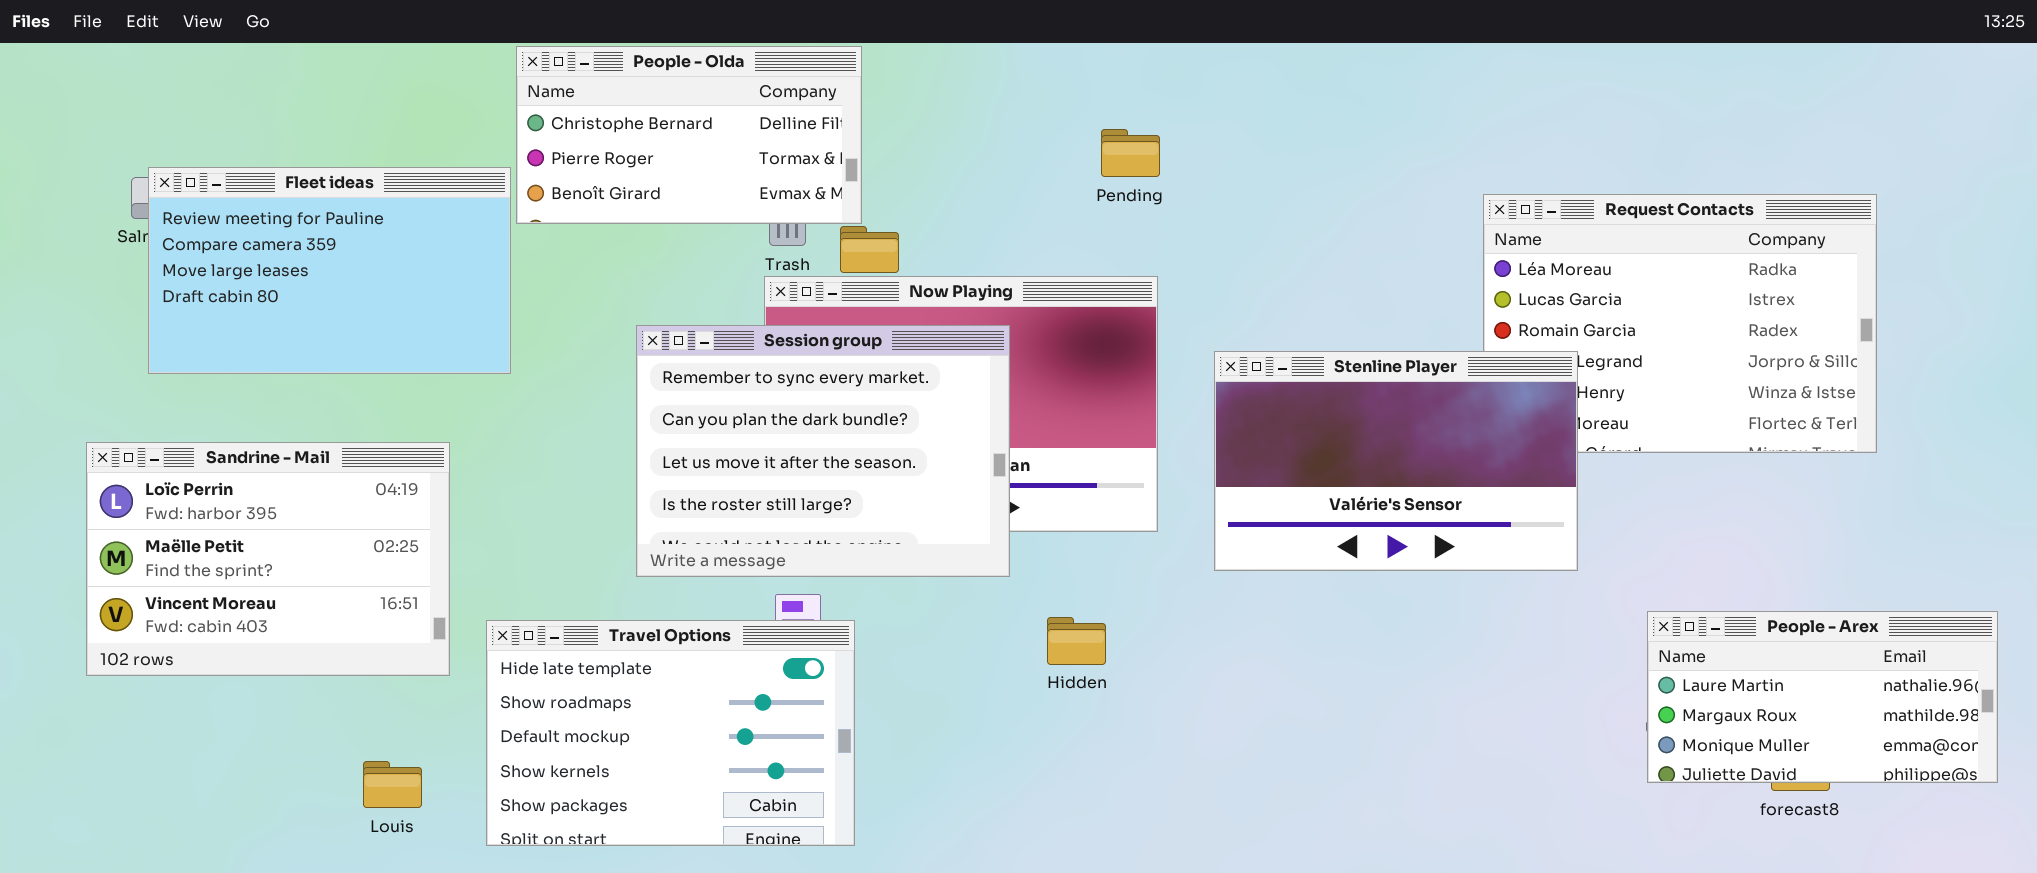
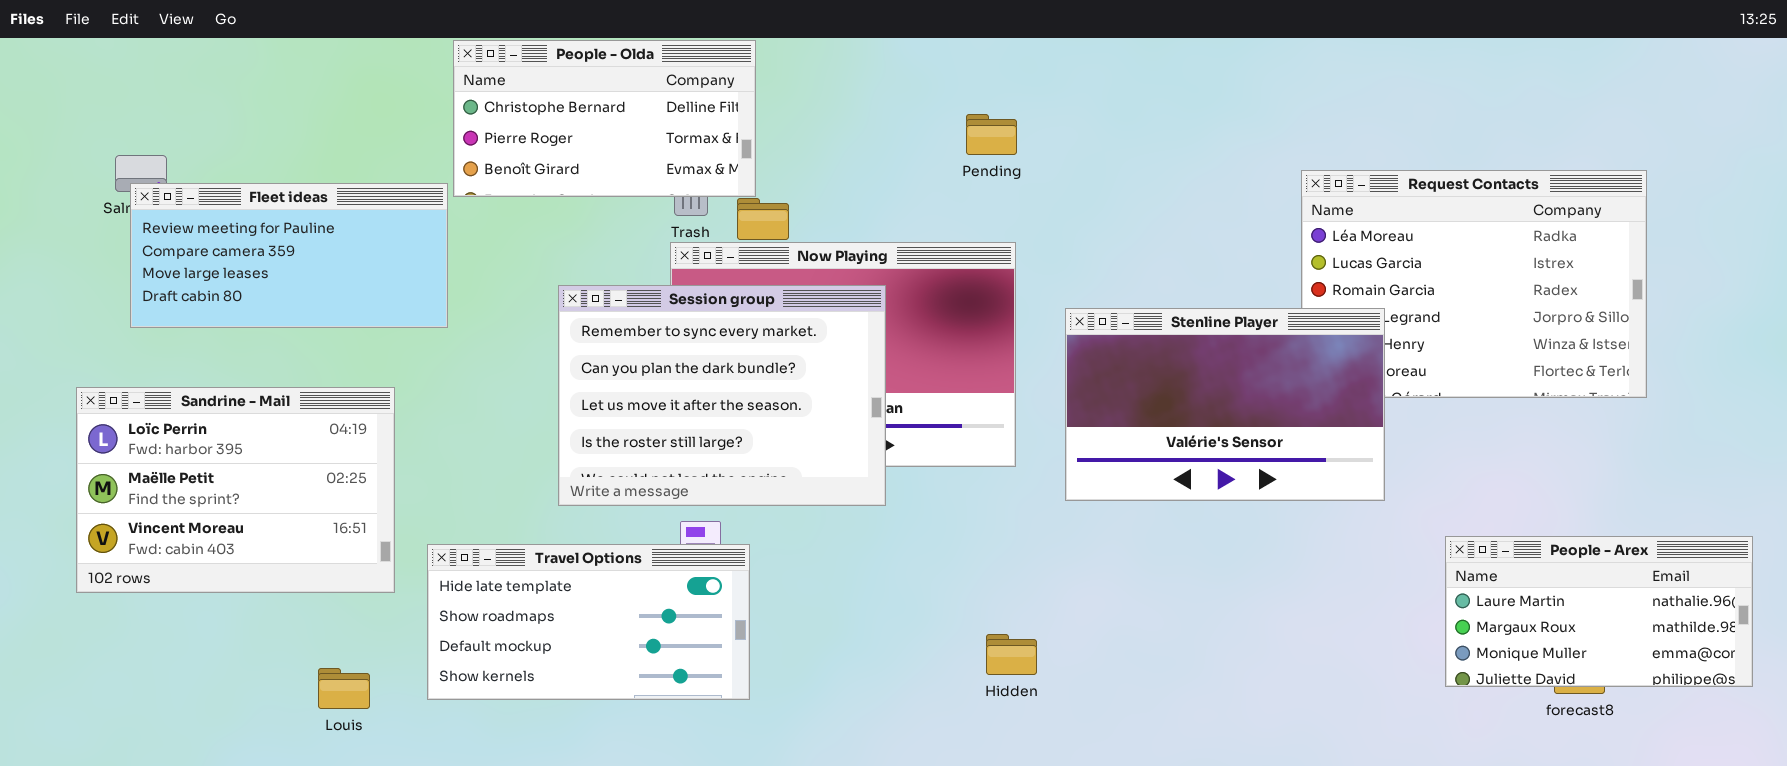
Fleet ideas: [148,167,511,374] -> [130,183,448,328], resized
Hidden: [1047,617,1106,665] -> [986,634,1037,675], moved
Travel Options: [486,620,855,846] -> [427,544,750,700], resized

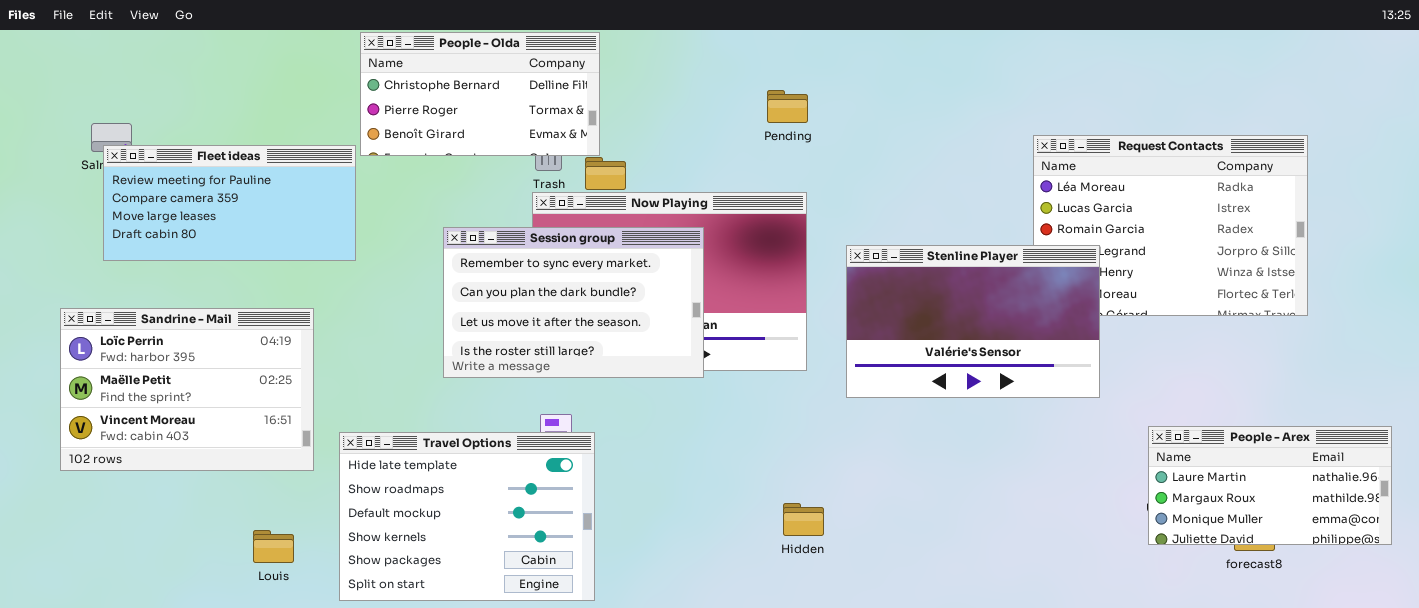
Session group: [558,285,886,506] -> [443,227,704,378], resized
Travel Options: [427,544,750,700] -> [339,432,595,601], resized

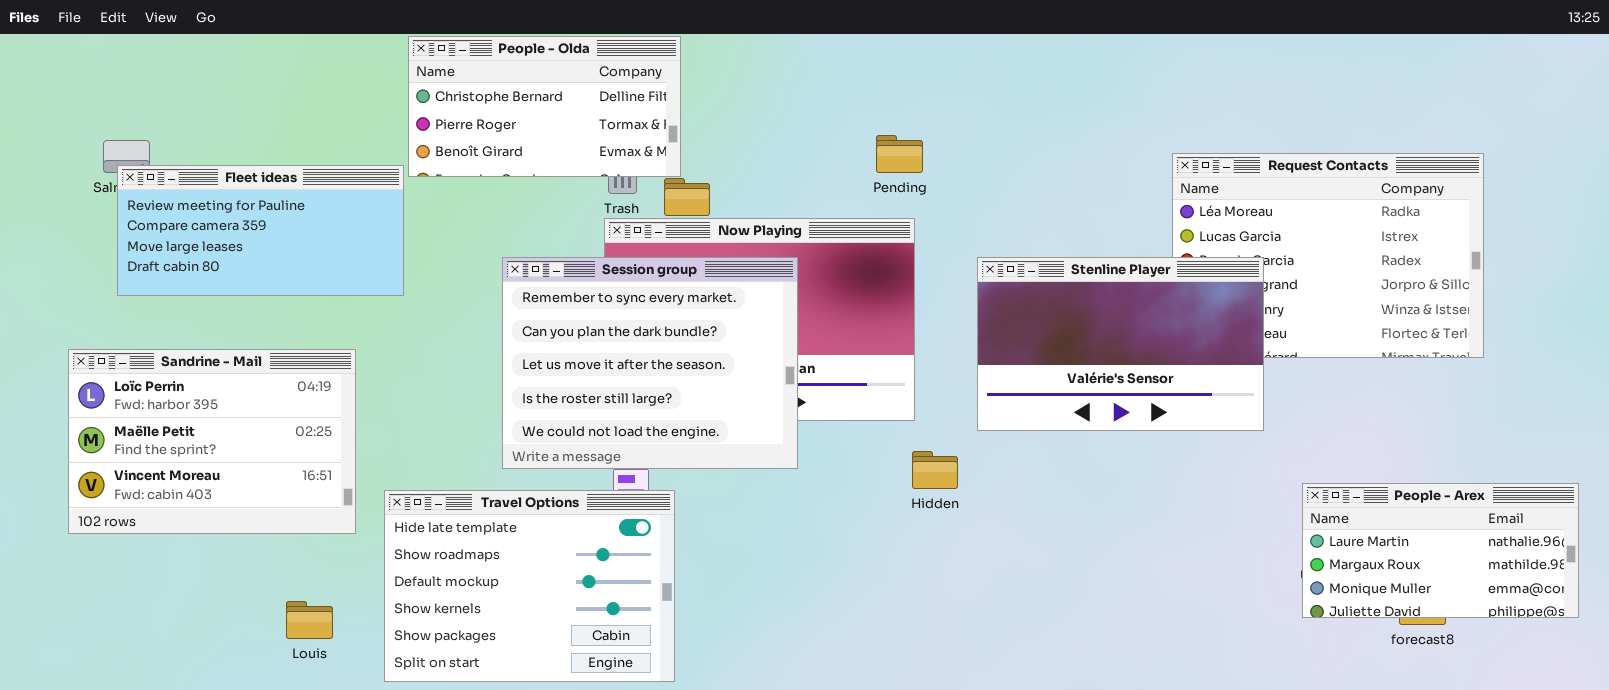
Pending: [767,90,808,123] -> [876,135,923,173], moved
Session group: [443,227,704,378] -> [502,257,798,469], resized
Stenline Player: [846,245,1100,398] -> [977,257,1264,431], moved
Hidden: [783,503,824,536] -> [912,451,958,489], moved

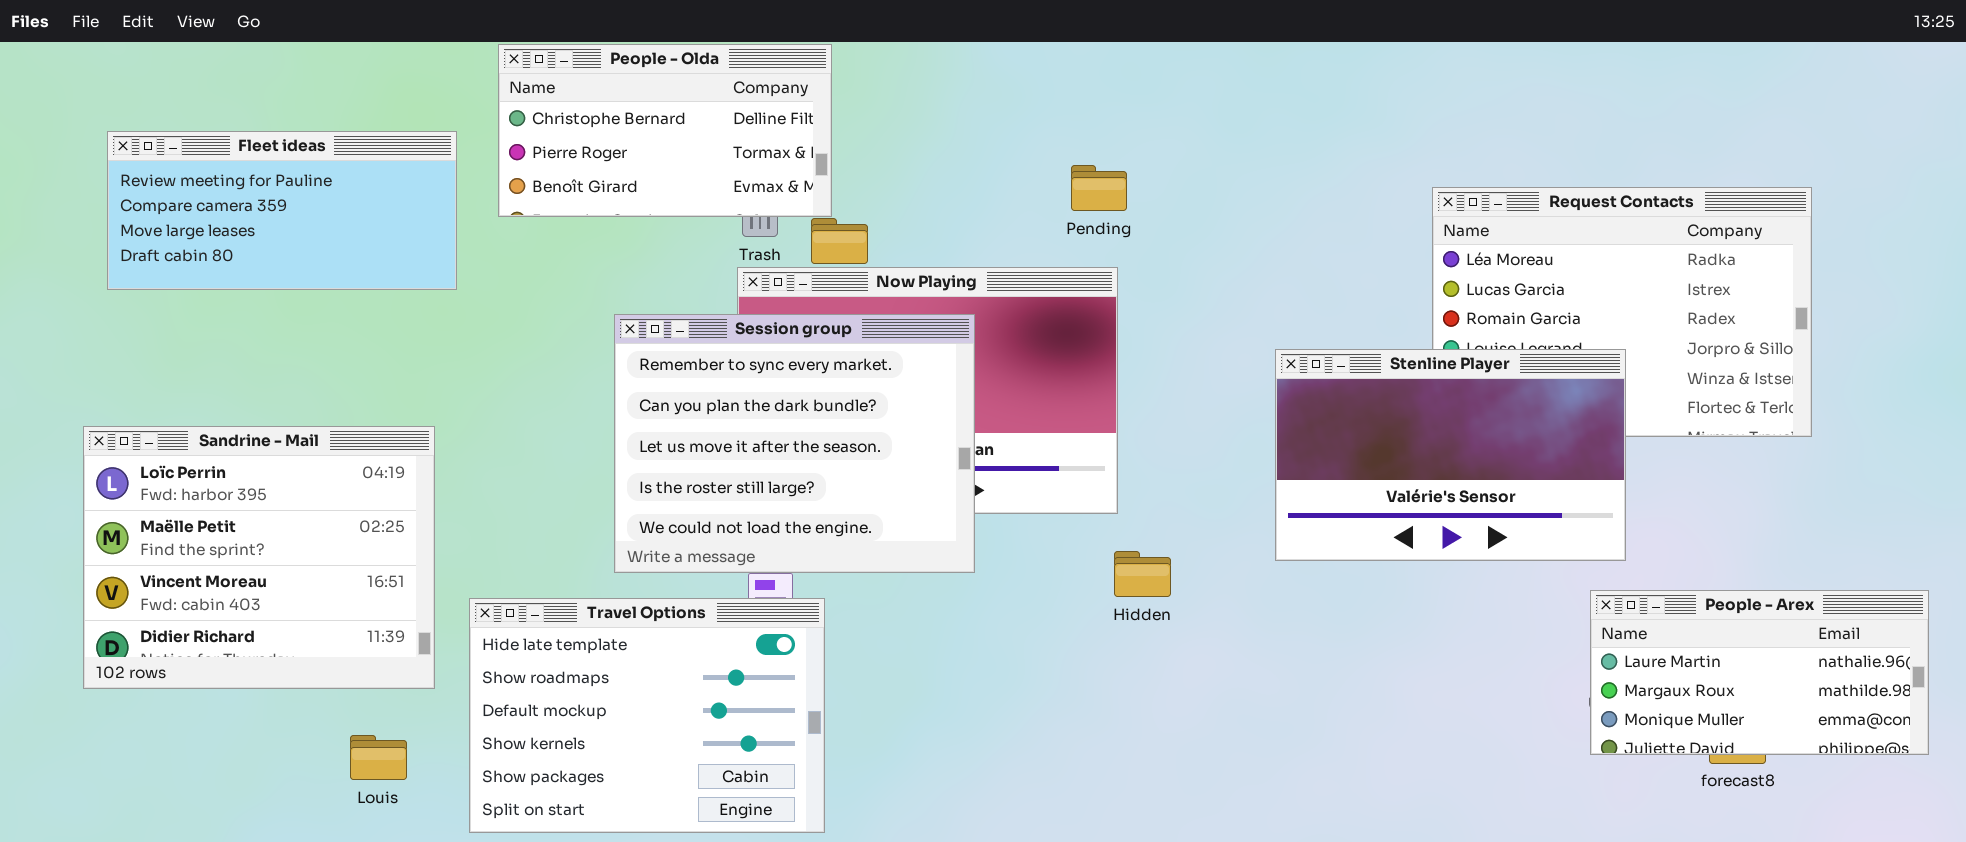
Fleet ideas: [117,165,404,296] -> [107,131,457,290], moved
Stenline Player: [977,257,1264,431] -> [1275,349,1626,561], moved
Sandrine - Mail: [68,349,356,534] -> [83,426,435,689], resized

